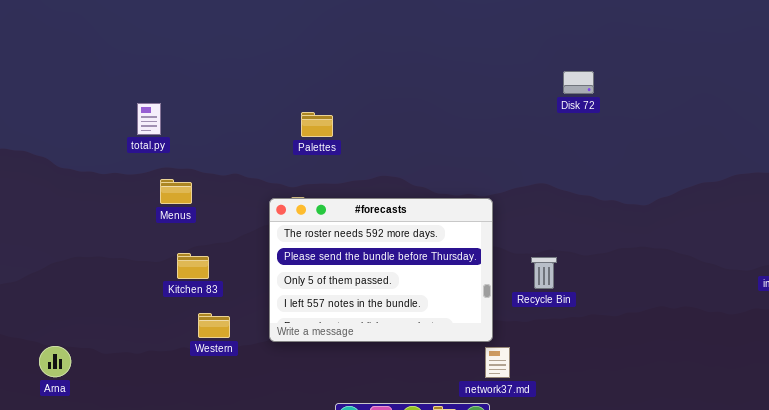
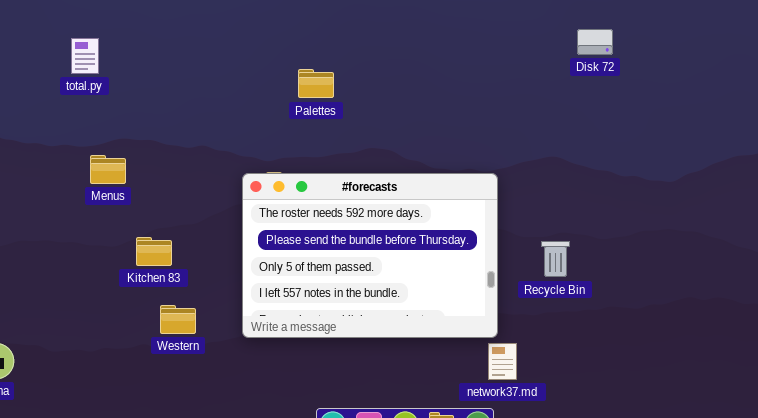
total.py: [137,103,161,135] -> [71,38,99,74], moved
Palettes: [301,112,333,137] -> [298,69,334,98], moved
Menus: [160,179,192,204] -> [90,155,126,184], moved

